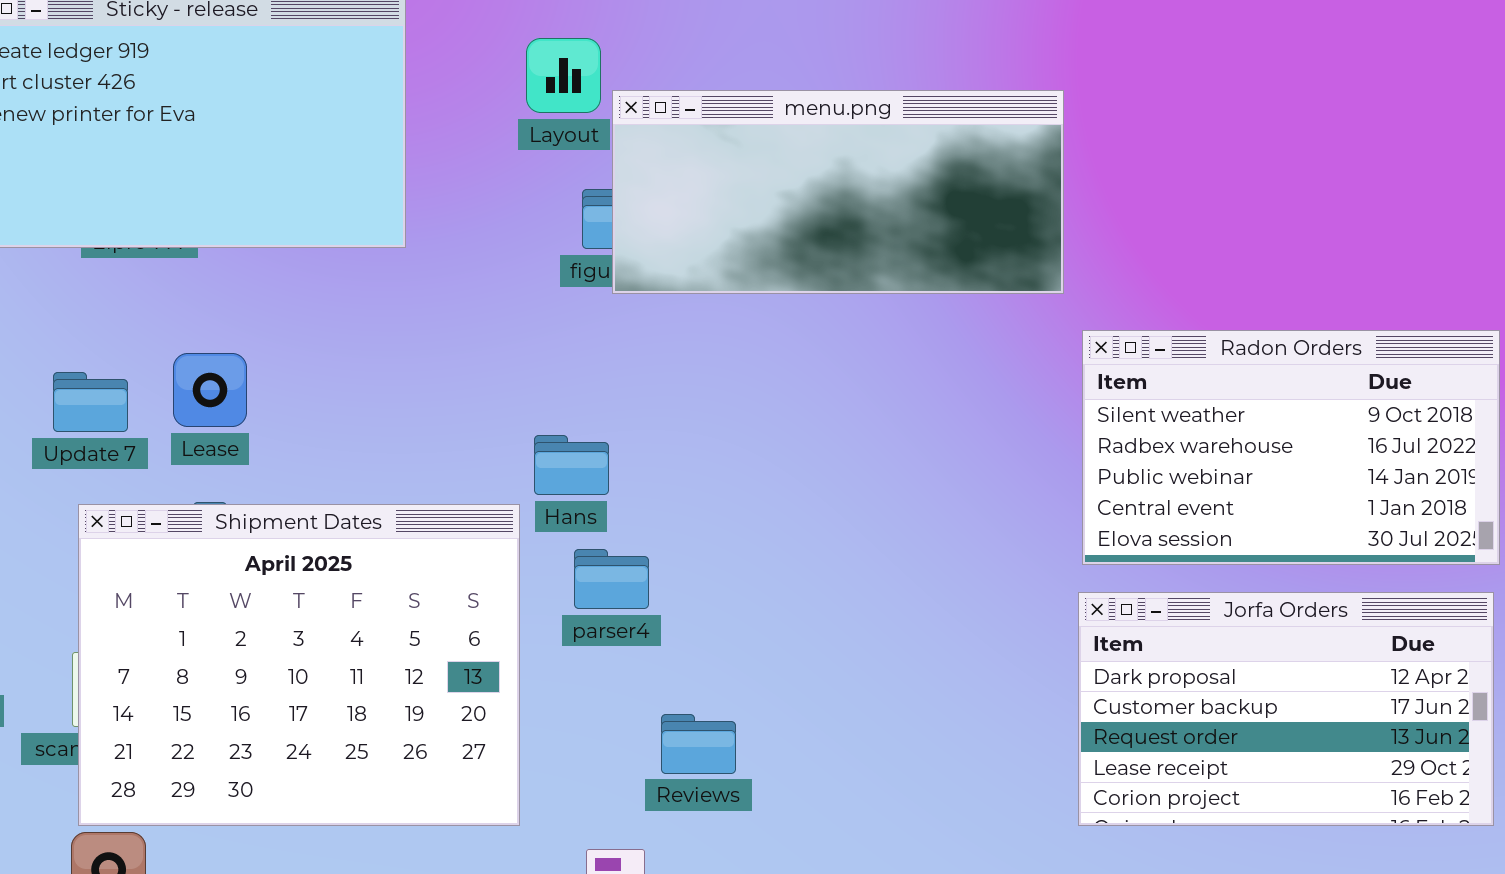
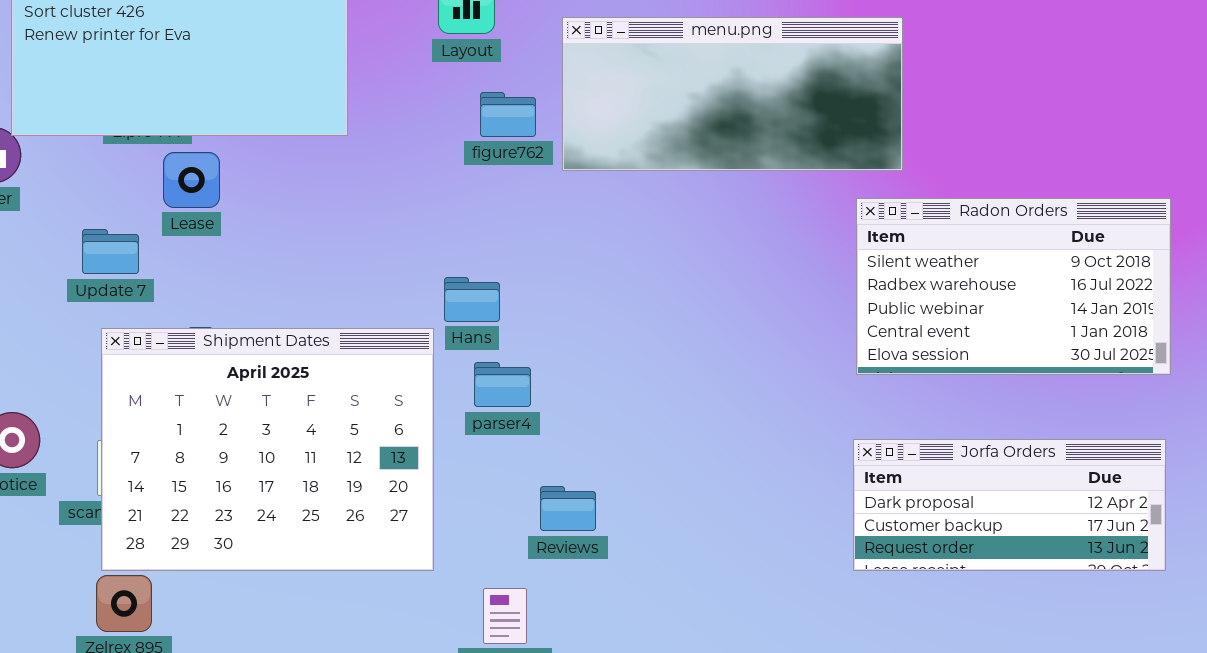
menu.png: [612,90,1064,294] -> [562,17,903,171], moved
Lease: [173,353,247,427] -> [163,152,220,208], moved
Jorfa Orders: [1078,592,1494,826] -> [853,439,1166,571], resized

